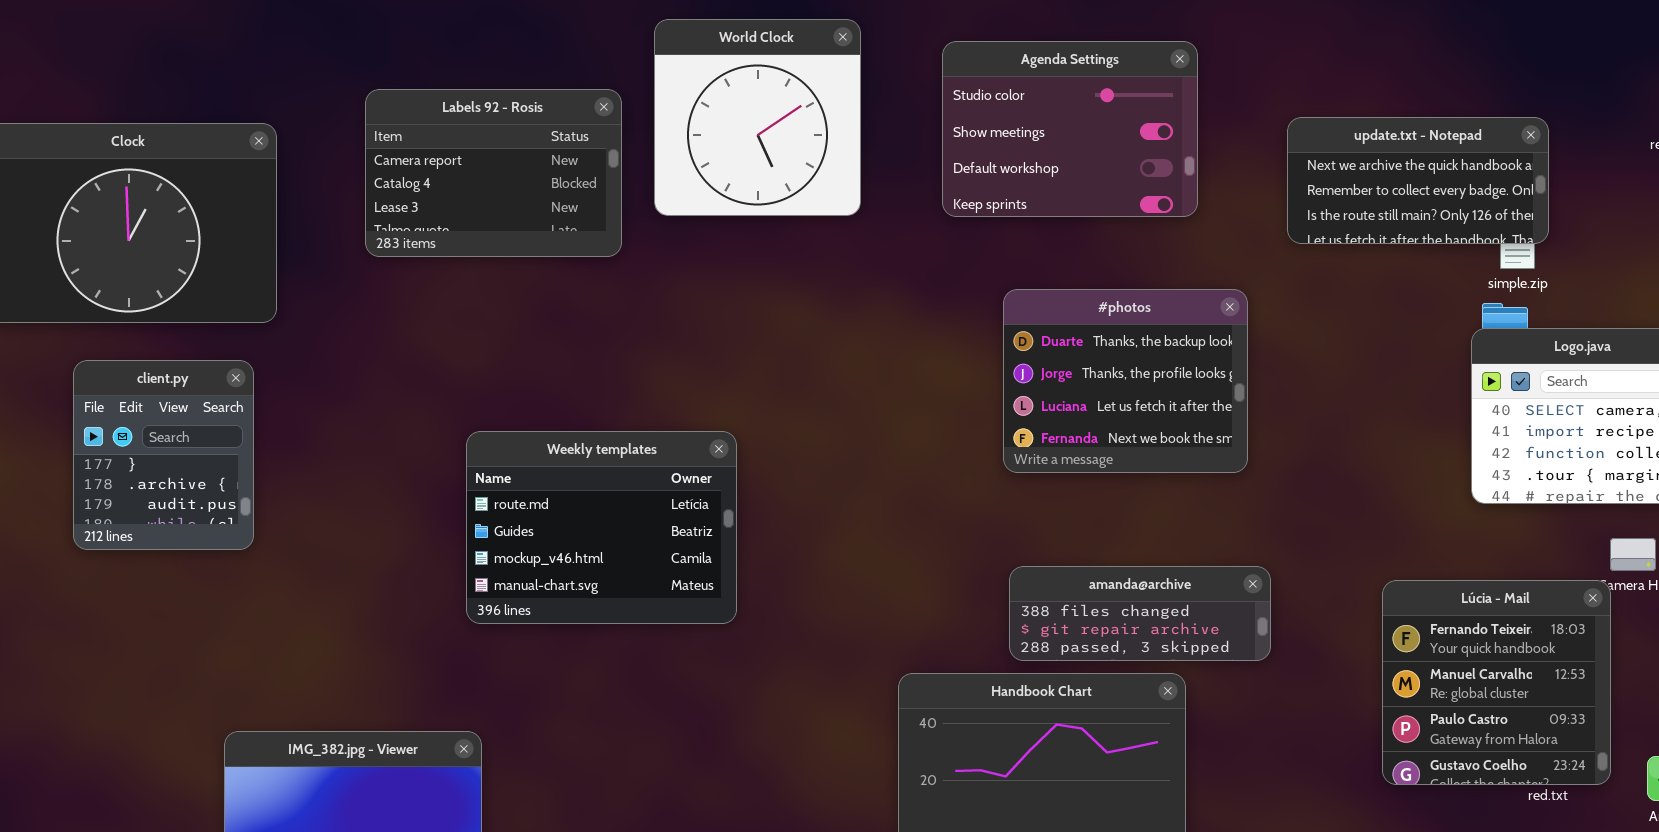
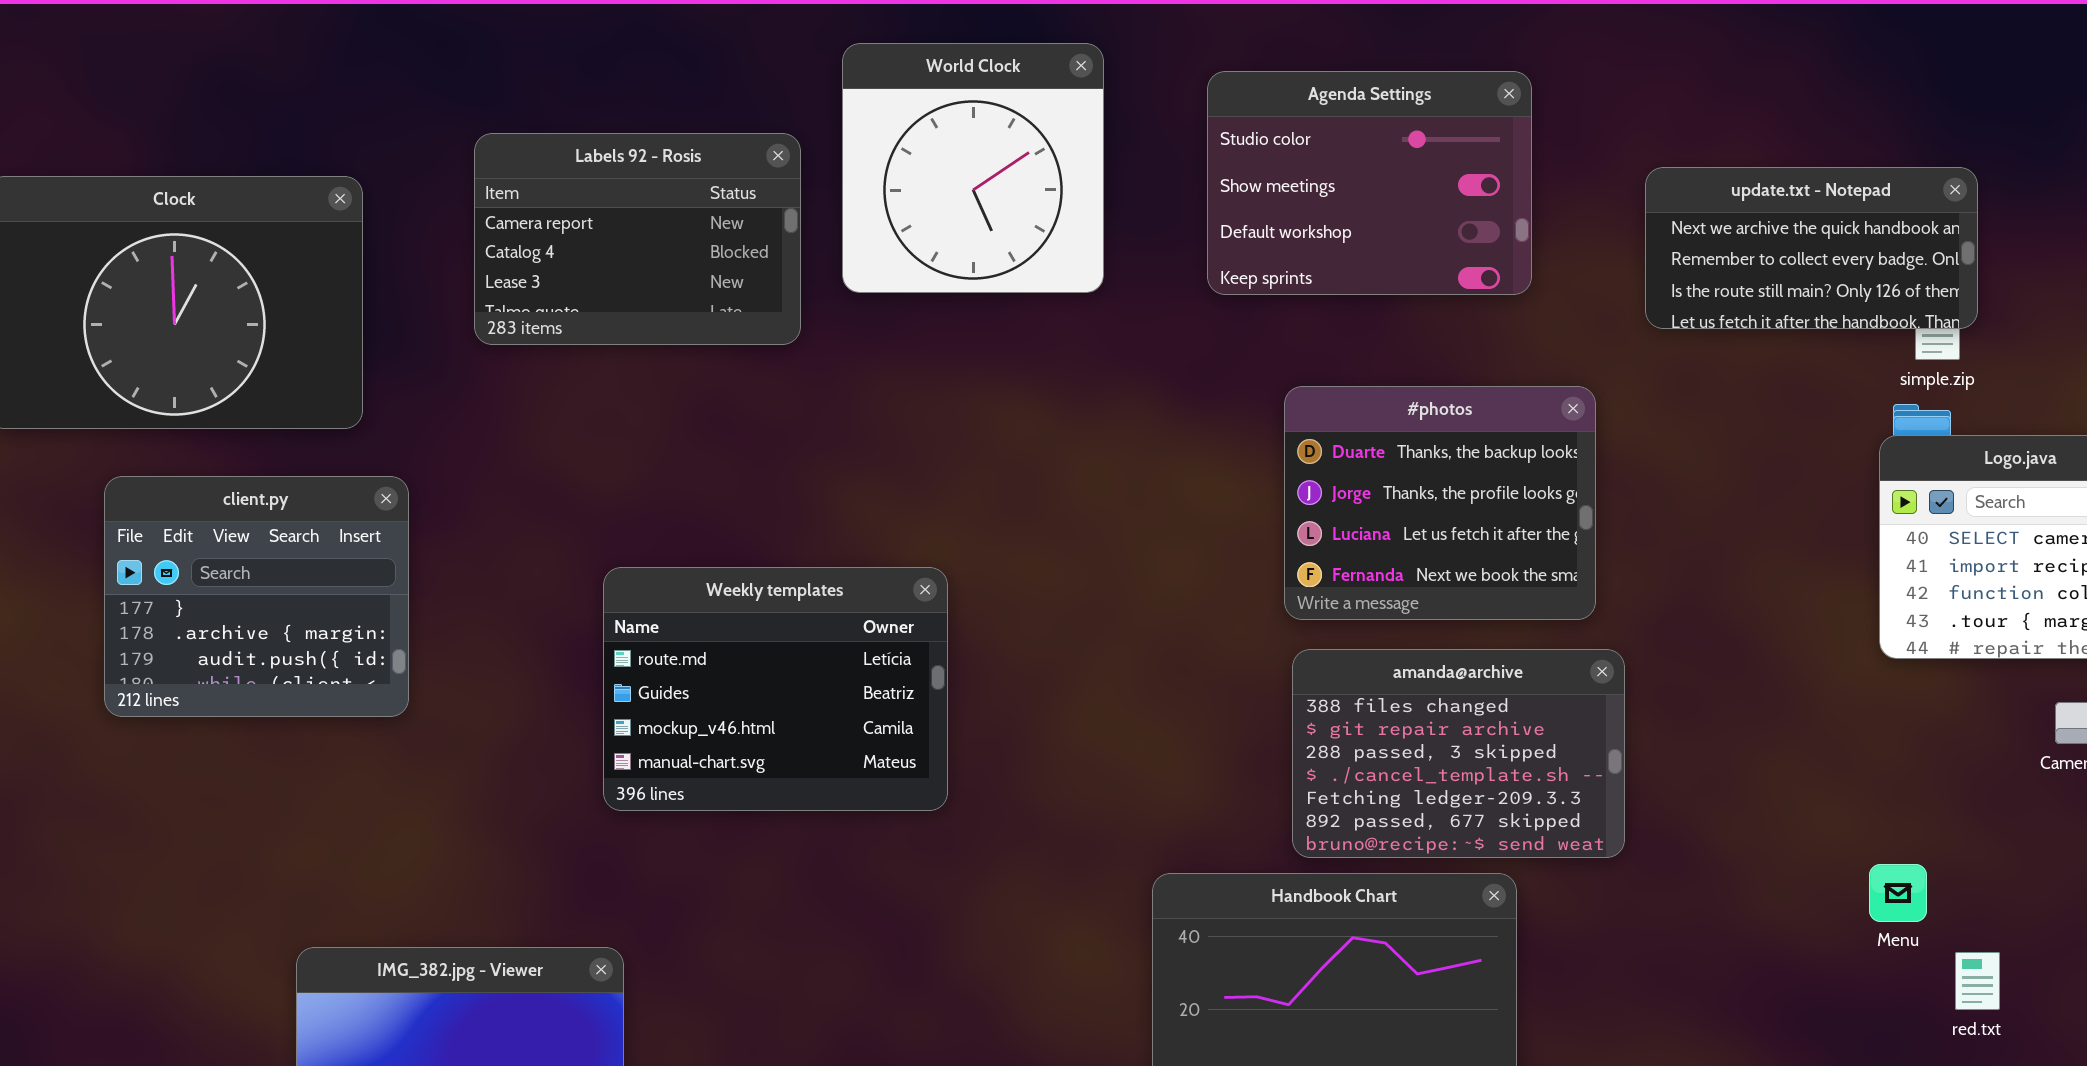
client.py: [73,360,254,550] -> [104,476,409,717], resized
amanda@archive: [1009,566,1271,661] -> [1292,649,1625,858], resized
Lúcia - Mail: [1382,580,1611,785] -> none, closed

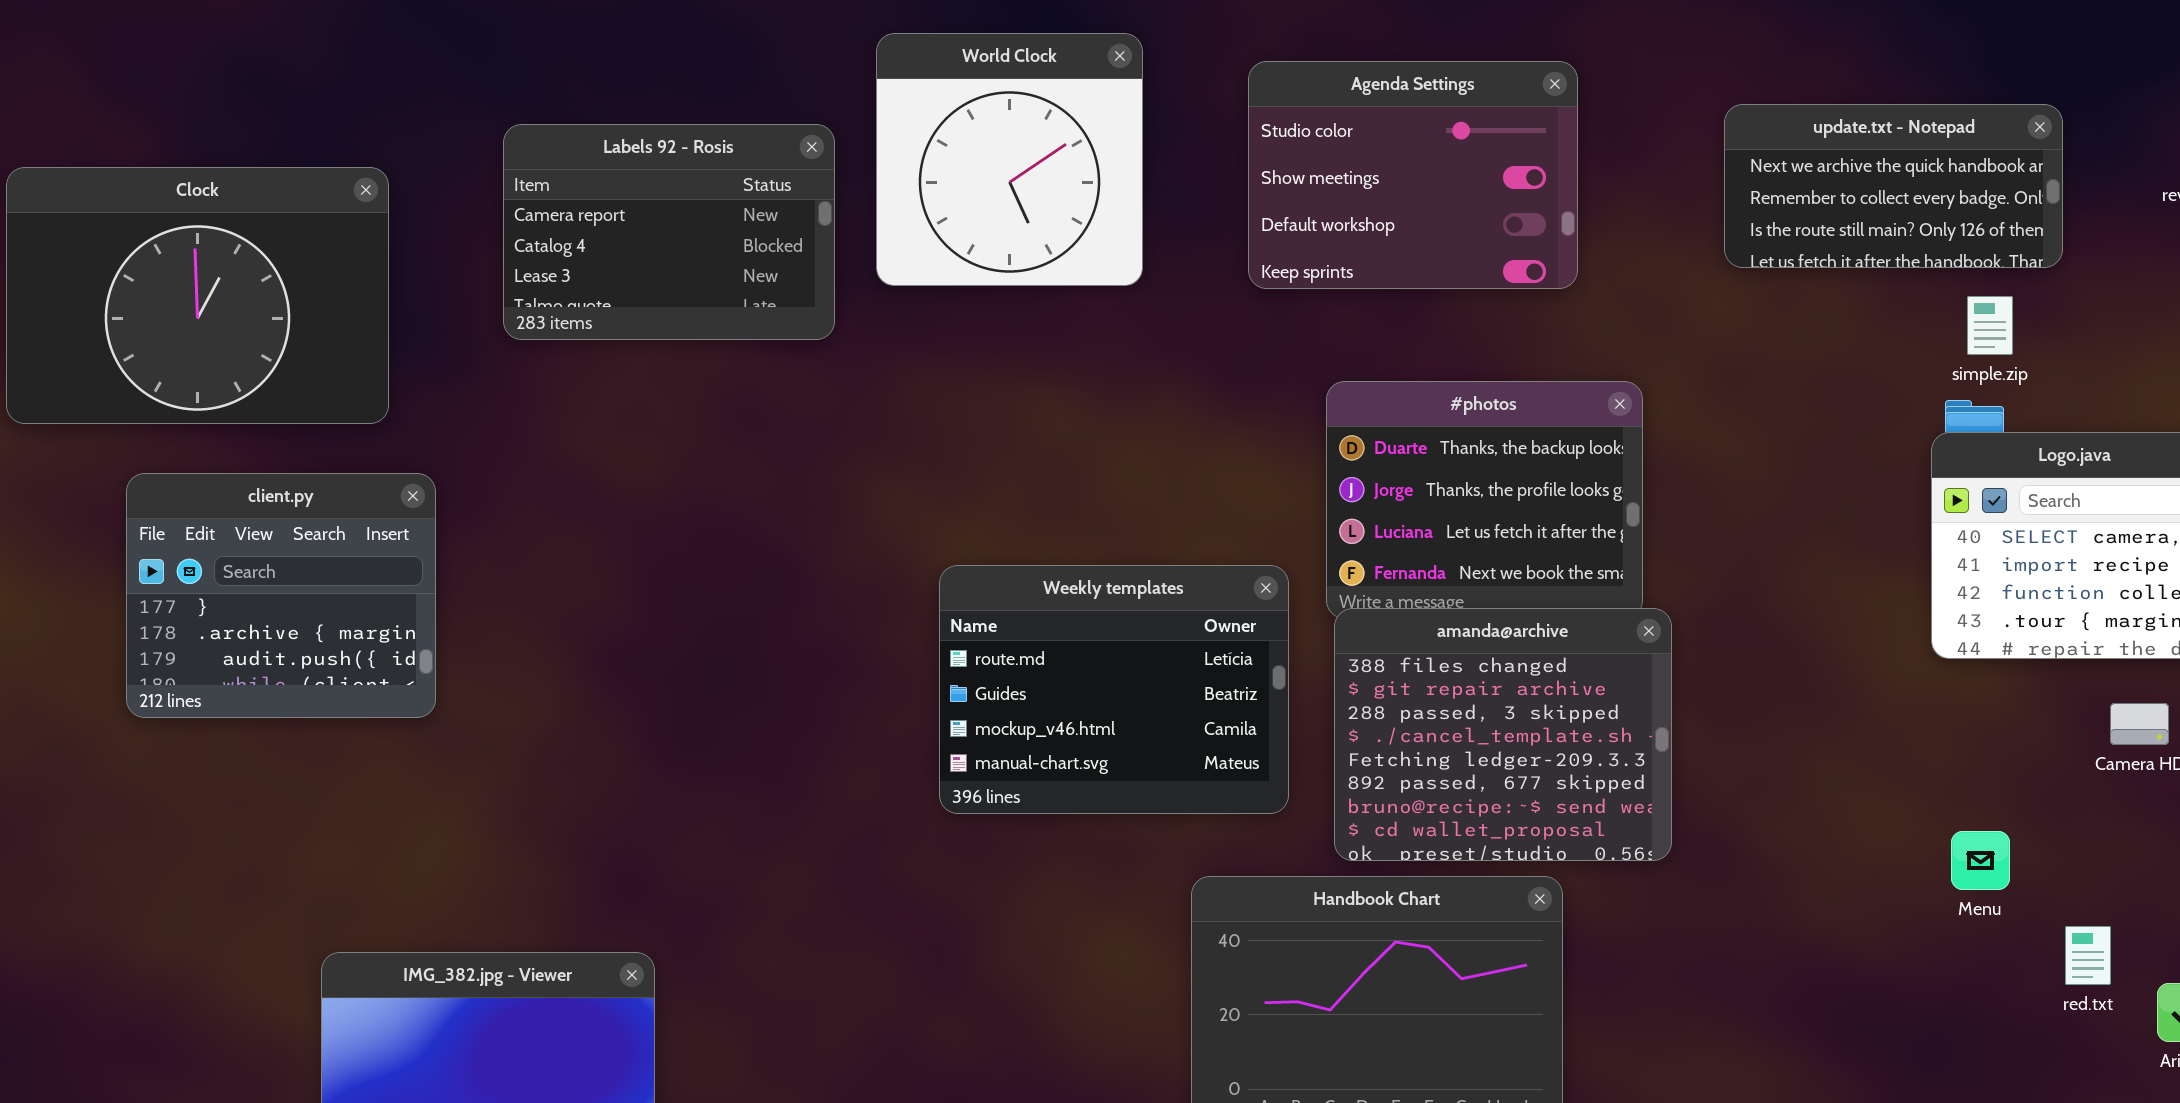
update.txt - Notepad: [1645,167,1978,329] -> [1724,104,2063,268], moved
Weekly templates: [603,567,948,811] -> [939,565,1289,814], moved
amanda@archive: [1292,649,1625,858] -> [1334,608,1672,861], resized
Menu: [1869,864,1927,922] -> [1951,831,2010,890], moved
red.txt: [1955,952,2000,1010] -> [2065,926,2111,985], moved

